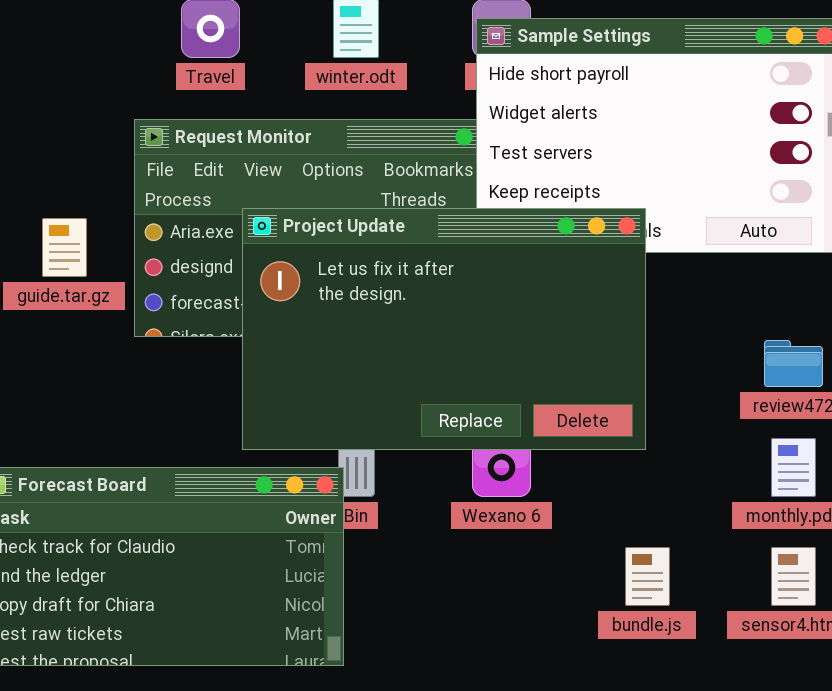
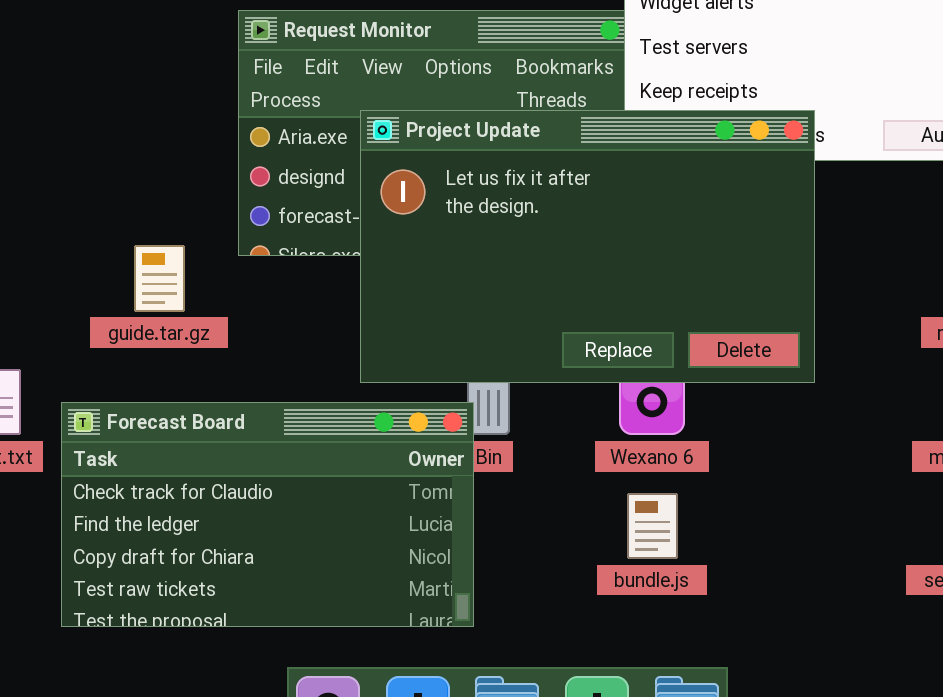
guide.tar.gz: [42,218,87,277] -> [134,245,185,312], moved
bundle.js: [625,547,670,606] -> [627,493,678,559], moved

